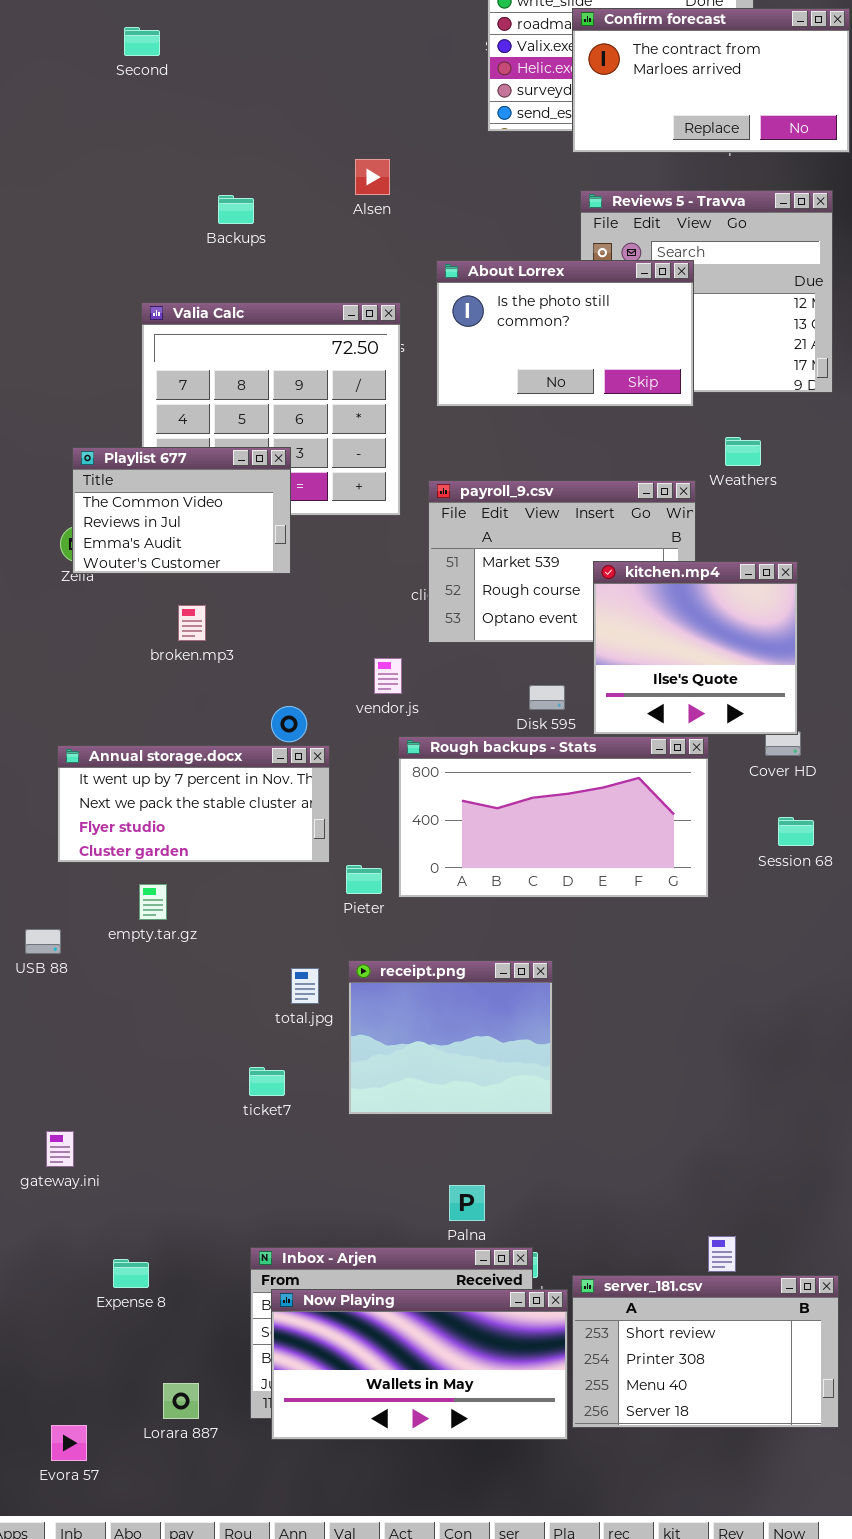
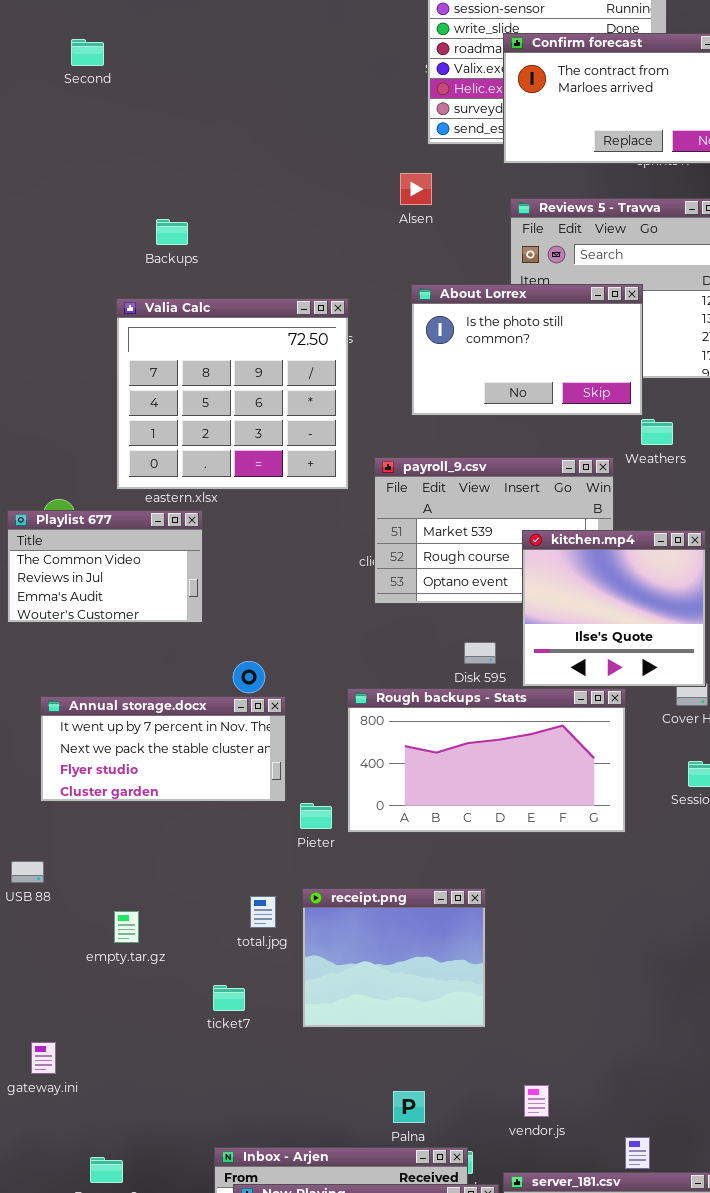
Second: [124,27,160,56] -> [71,39,104,66], moved
Alsen: [355,159,390,195] -> [400,173,432,205], moved
Backups: [218,195,254,224] -> [156,219,188,245], moved
About Lorrex: [436,260,694,407] -> [411,284,643,416], moved
Playlist 677: [72,447,291,574] -> [7,510,203,623], moved
vendor.js: [374,658,402,694] -> [524,1085,549,1117], moved
empty.tar.gz: [139,884,167,920] -> [114,911,139,943], moved

